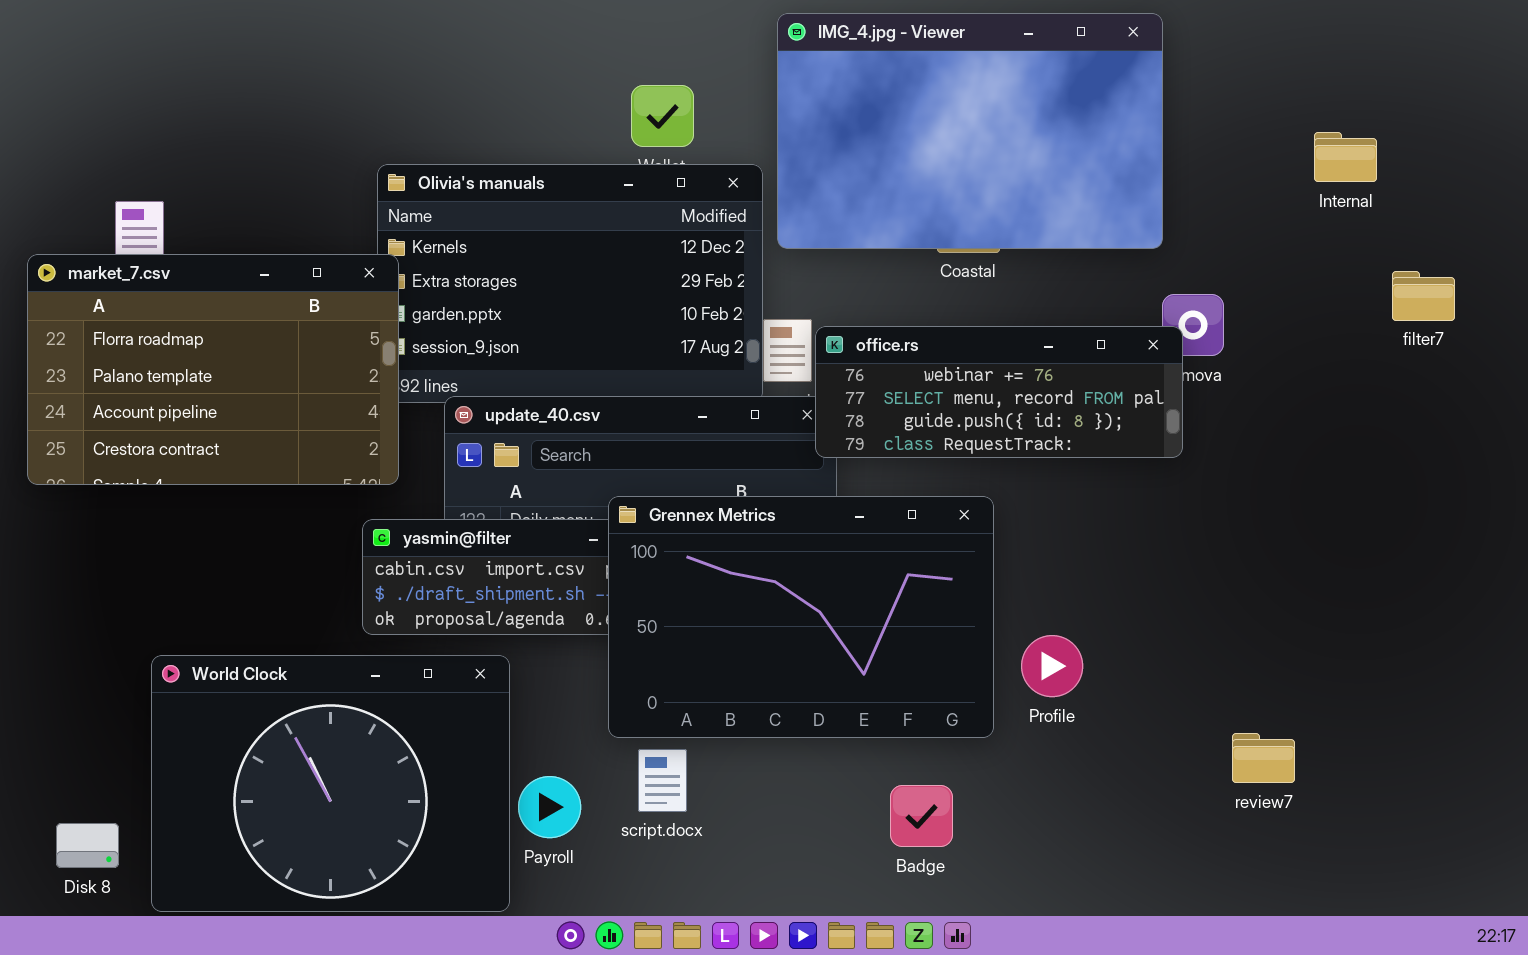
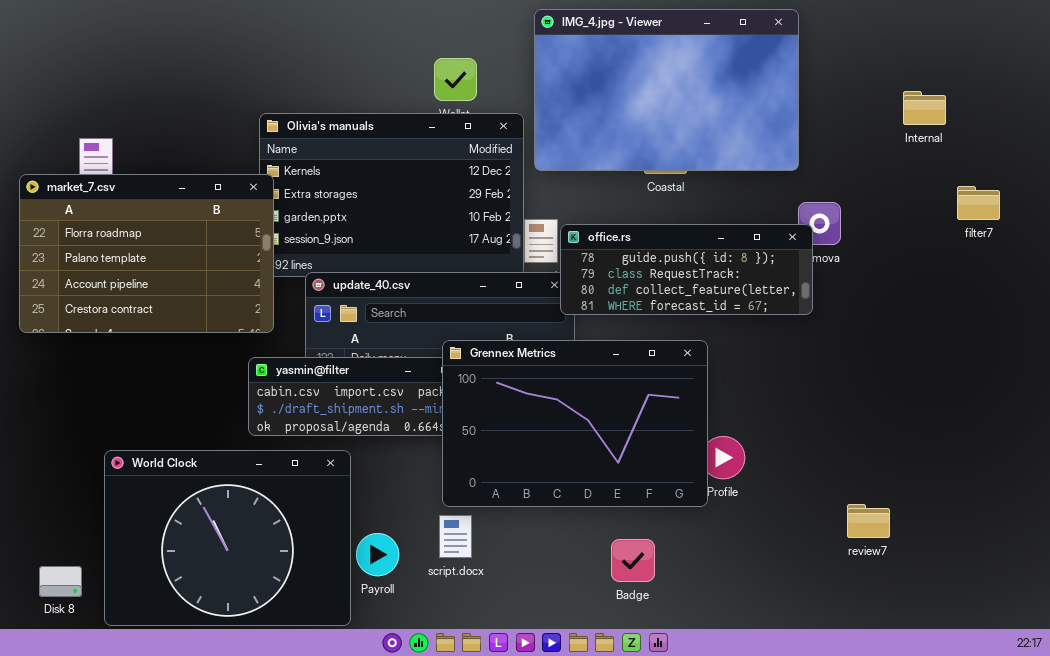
office.rs: [815,326,1183,458] -> [560,224,813,315], scrolled down 2 rows
Grennex Metrics: [608,496,994,738] -> [442,340,708,507], moved

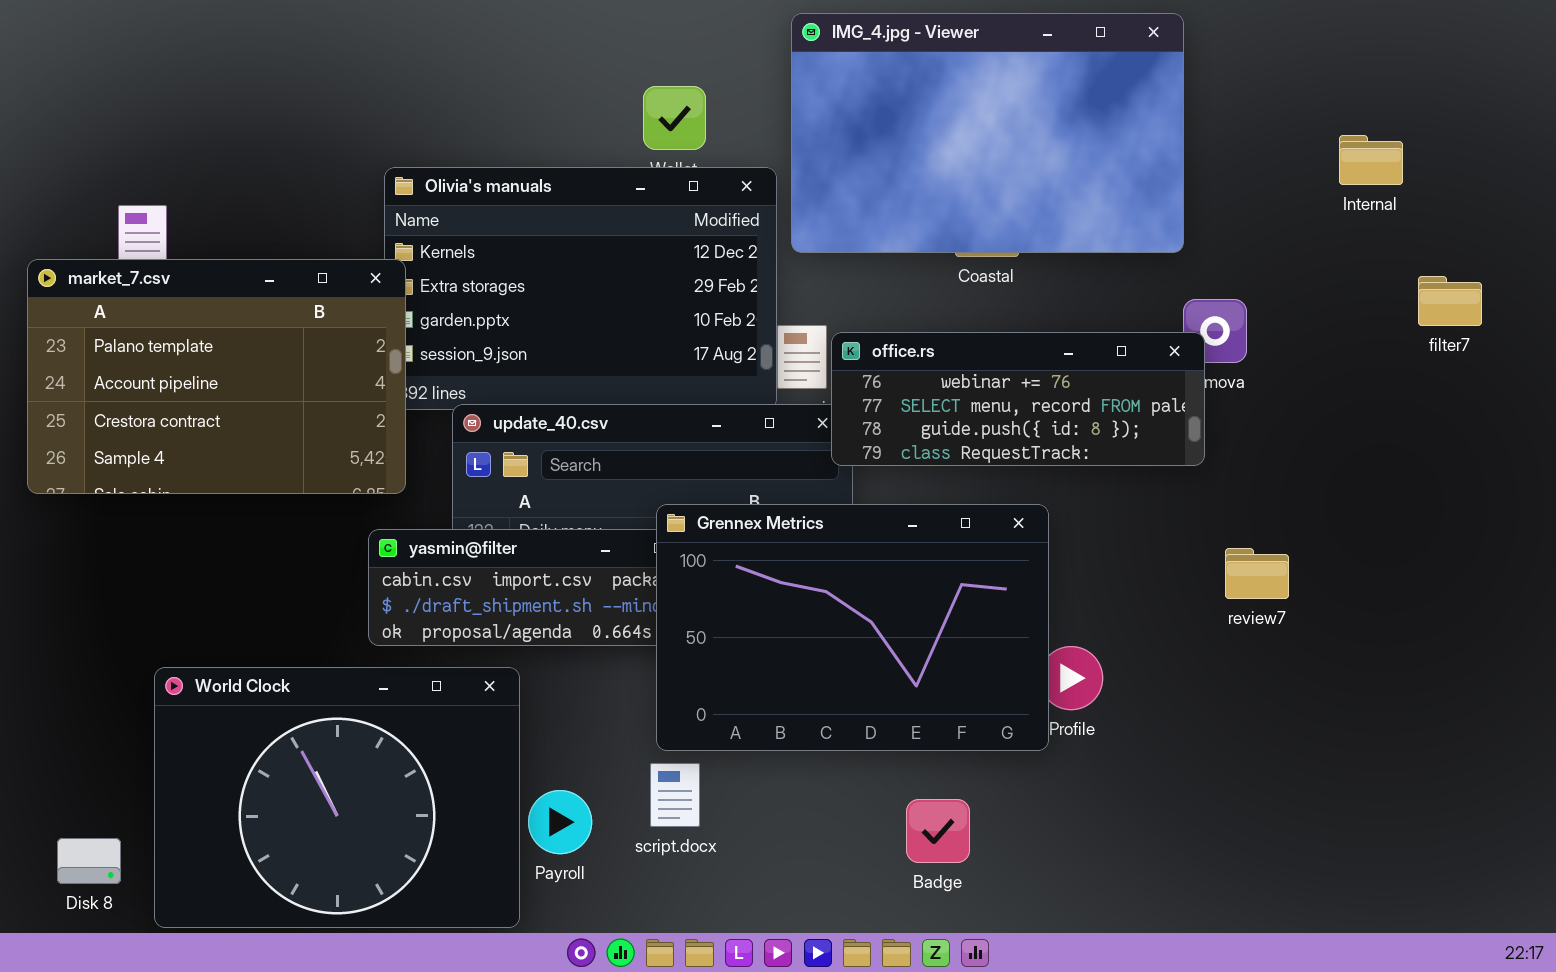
market_7.csv: [19,174,274,333] -> [27,259,406,494], scrolled down 1 row
office.rs: [560,224,813,315] -> [831,332,1205,466], scrolled up 2 rows
review7: [847,504,890,538] -> [1225,548,1289,599], moved

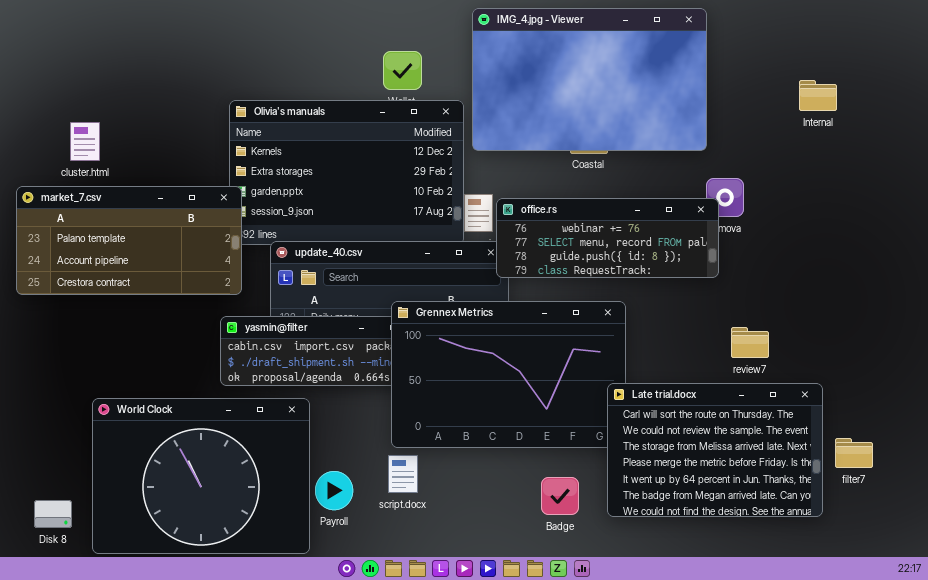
market_7.csv: [27,259,406,494] -> [16,186,242,295], resized
filter7: [1418,276,1482,326] -> [835,438,873,468], moved
Late trial.docx: none -> [607,383,823,517], opened

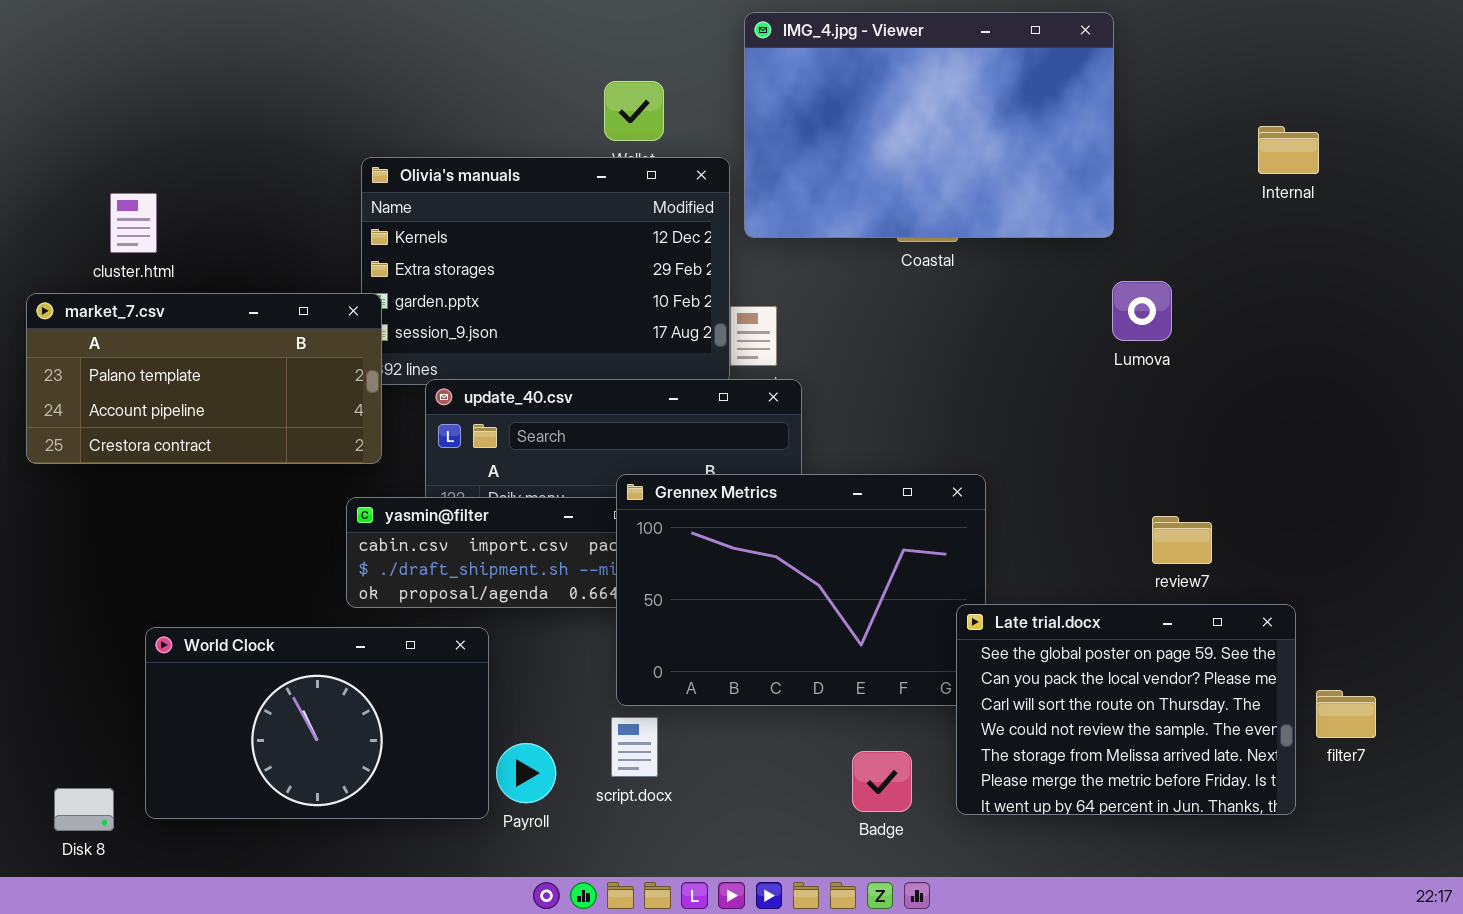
office.rs: [496,198,719,278] -> none, closed
Late trial.docx: [607,383,823,517] -> [956,604,1296,815], scrolled up 2 rows
World Clock: [92,398,310,554] -> [145,627,489,819], resized

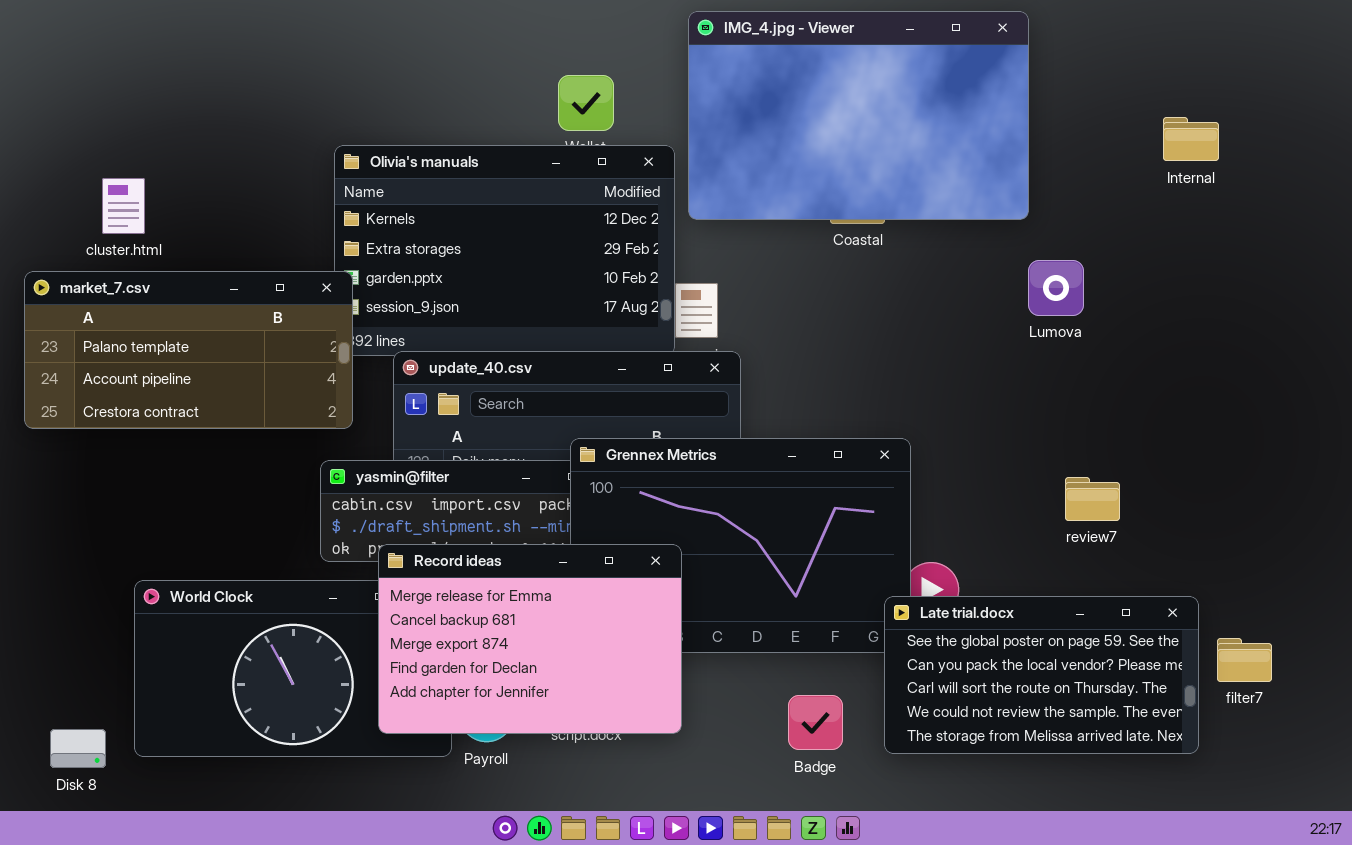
Record ideas: none -> [378,544,682,734], opened
Late trial.docx: [956,604,1296,815] -> [884,596,1199,754], resized

